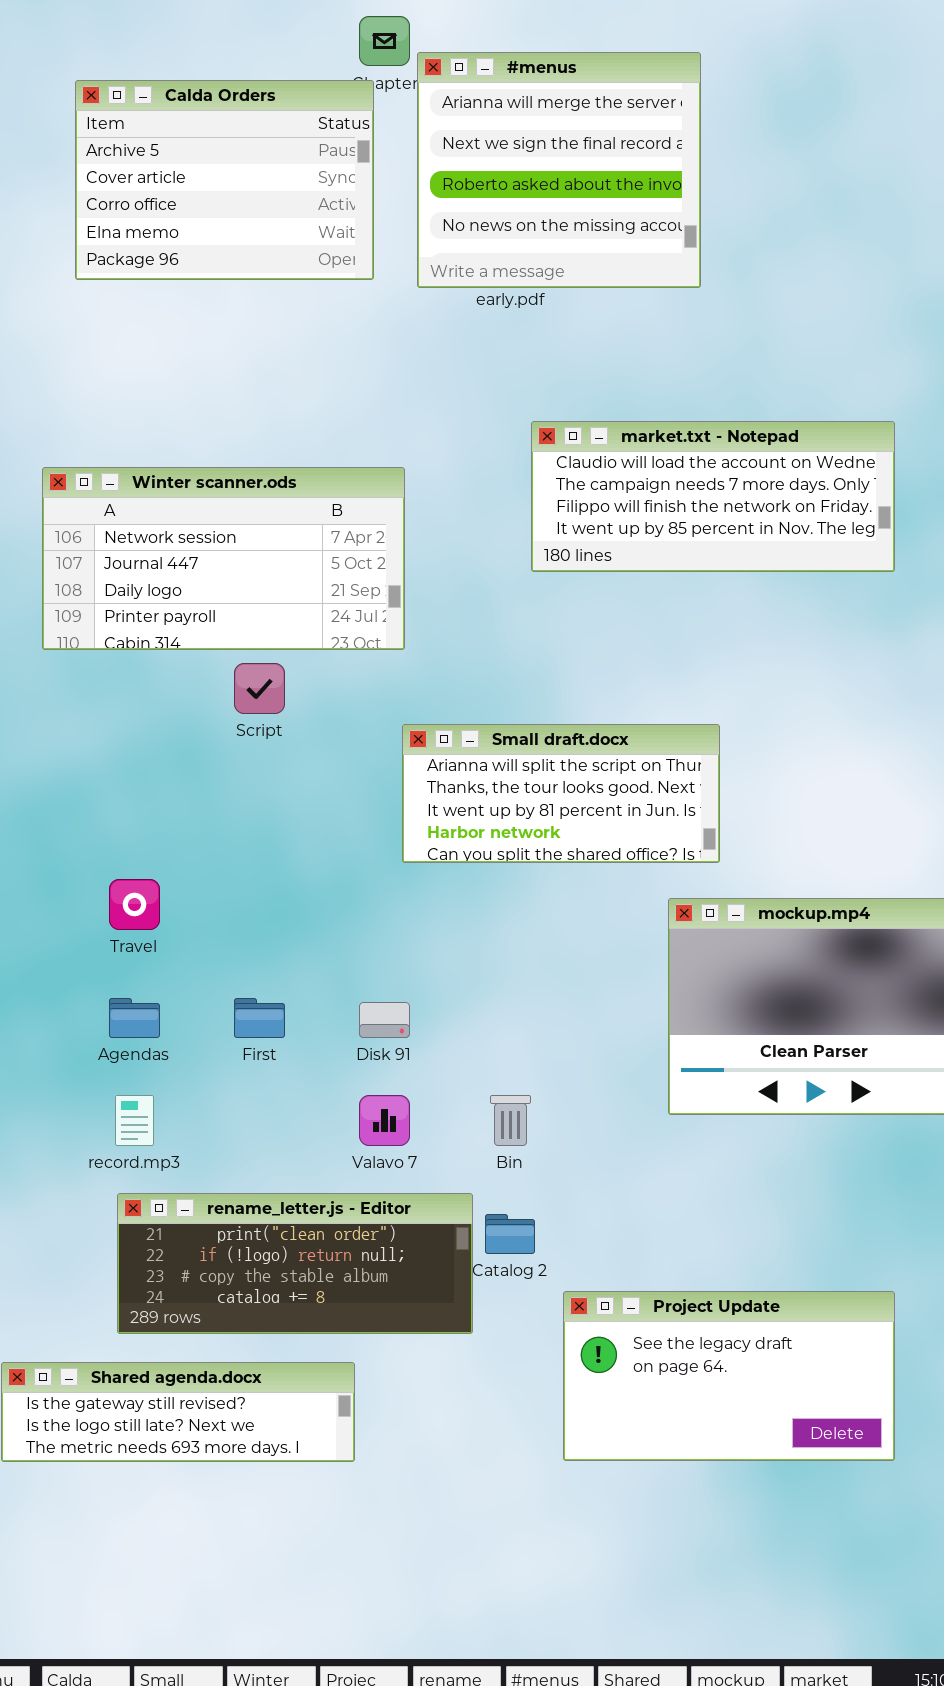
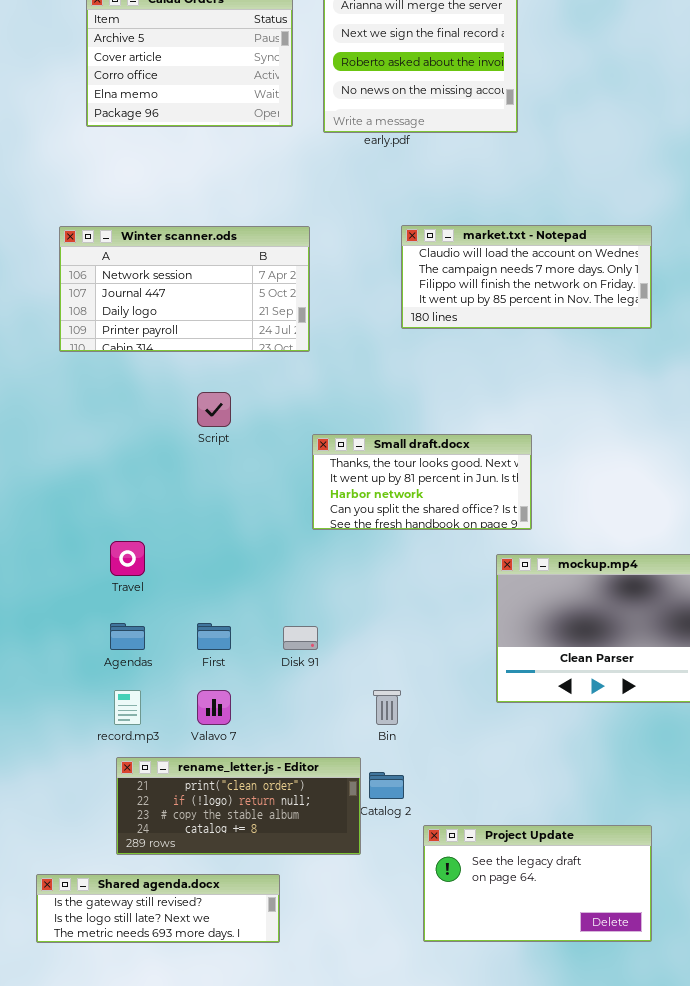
Winter scanner.ods: [42,467,405,650] -> [59,226,310,352], moved
Small draft.docx: [402,724,720,863] -> [312,434,532,530], scrolled down 1 row
Valavo 7: [359,1095,410,1146] -> [197,690,231,725], moved

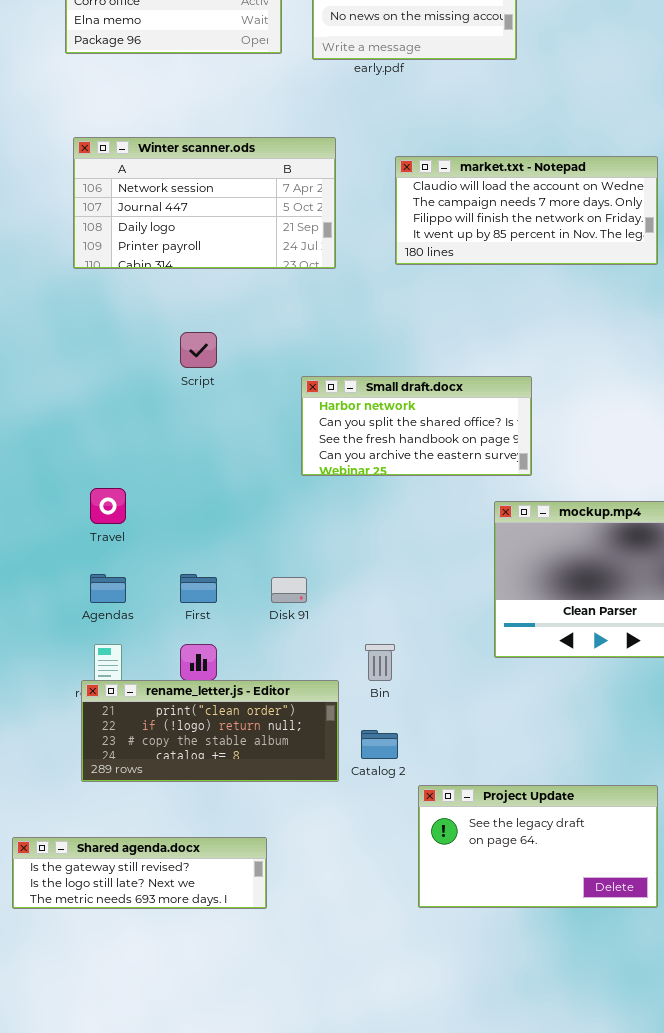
Winter scanner.ods: [59,226,310,352] -> [73,137,336,269], moved
Small draft.docx: [312,434,532,530] -> [301,376,532,476], scrolled down 2 rows
rename_letter.js - Editor: [116,757,361,855] -> [81,680,339,782], moved

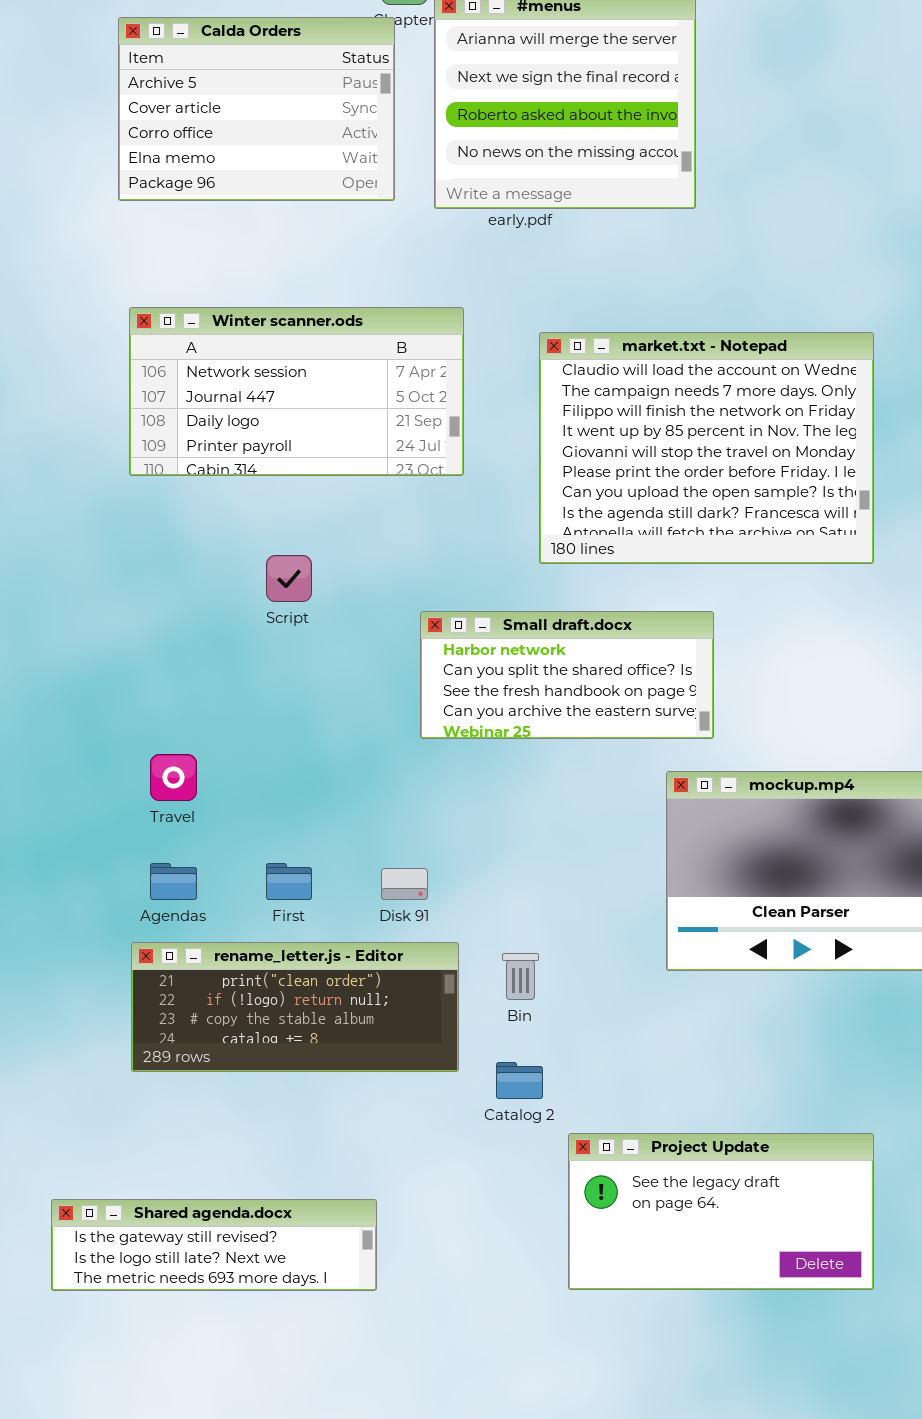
market.txt - Notepad: [395,156,658,265] -> [539,332,874,564], resized
rename_letter.js - Editor: [81,680,339,782] -> [131,942,459,1072], moved

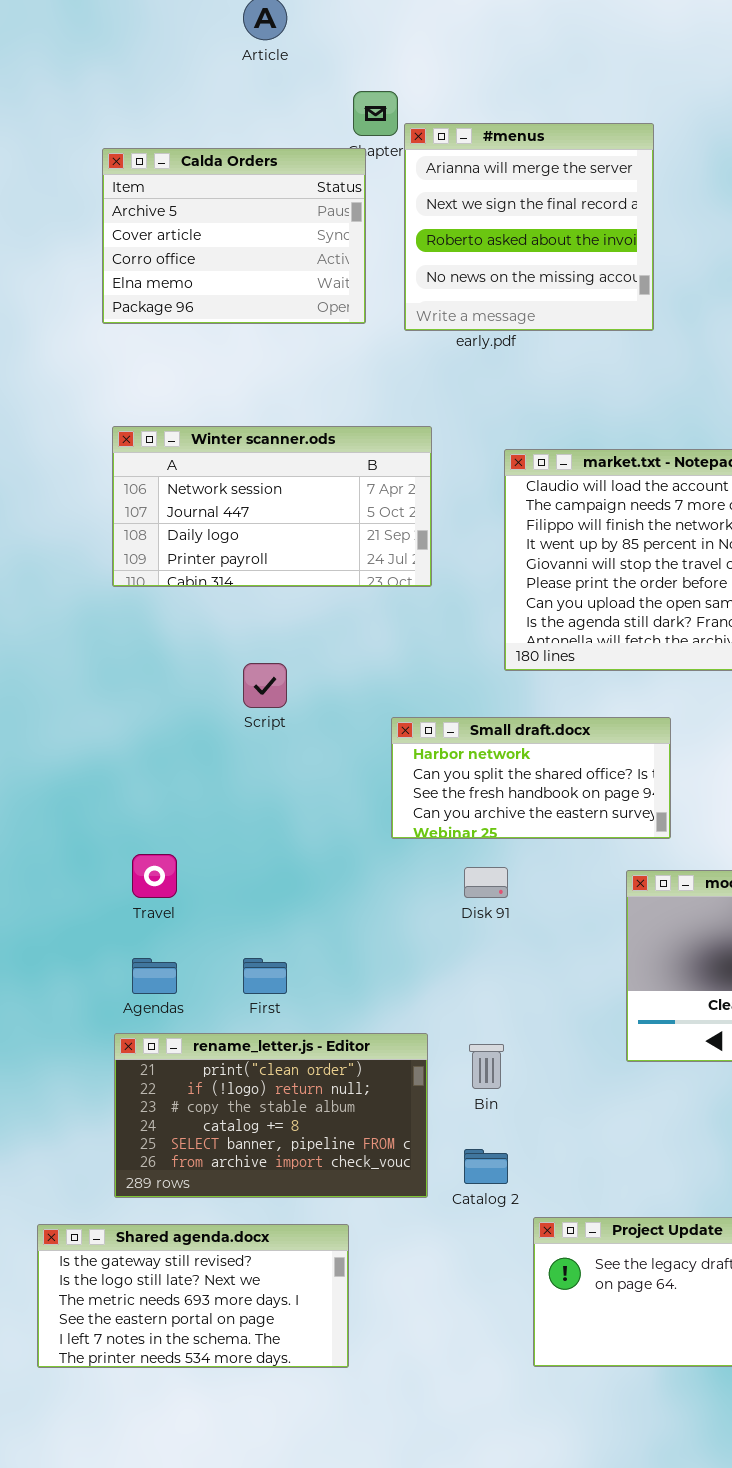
Disk 91: [381,868,428,900] -> [464,867,508,898], moved
rename_letter.js - Editor: [131,942,459,1072] -> [114,1033,428,1198], resized
Shared agenda.docx: [51,1199,377,1291] -> [37,1224,349,1368], resized

